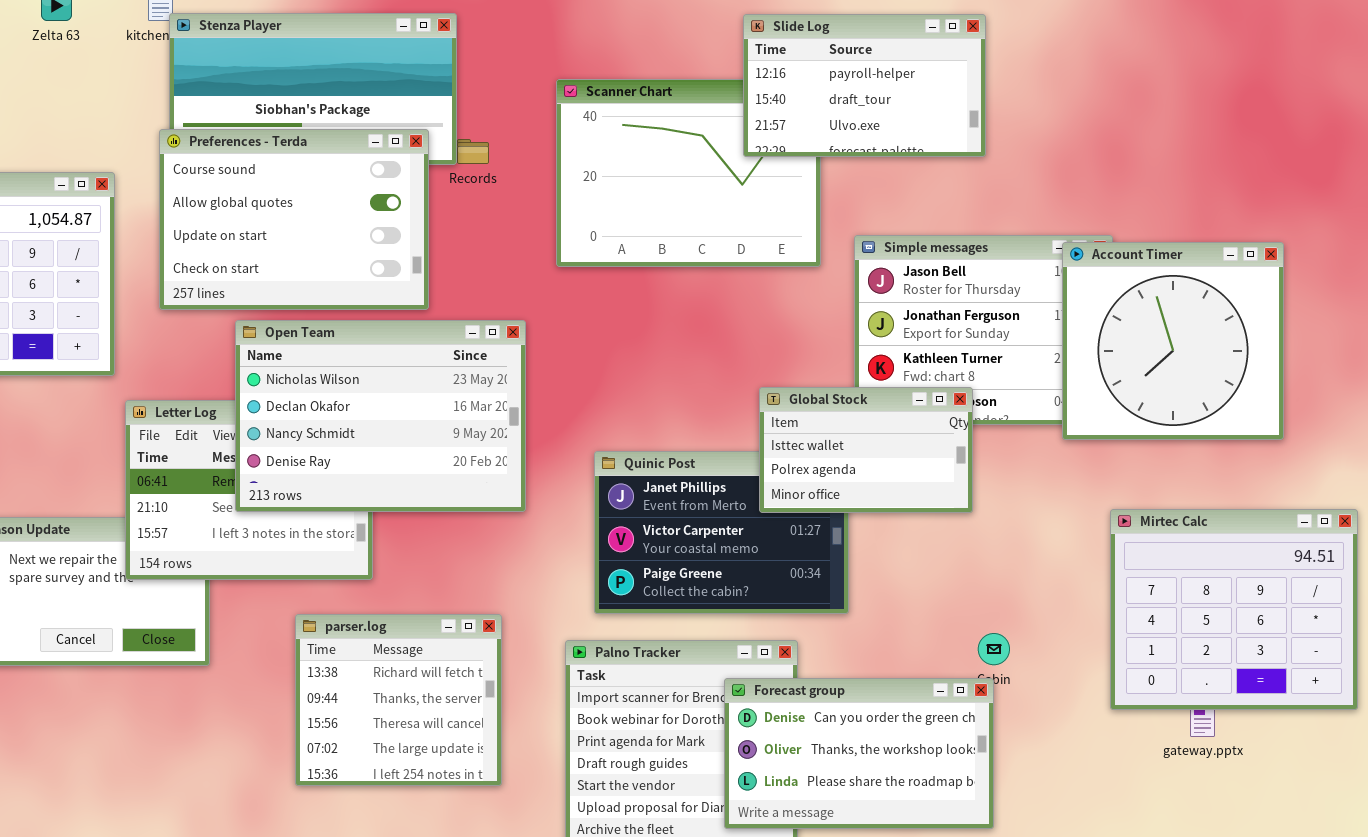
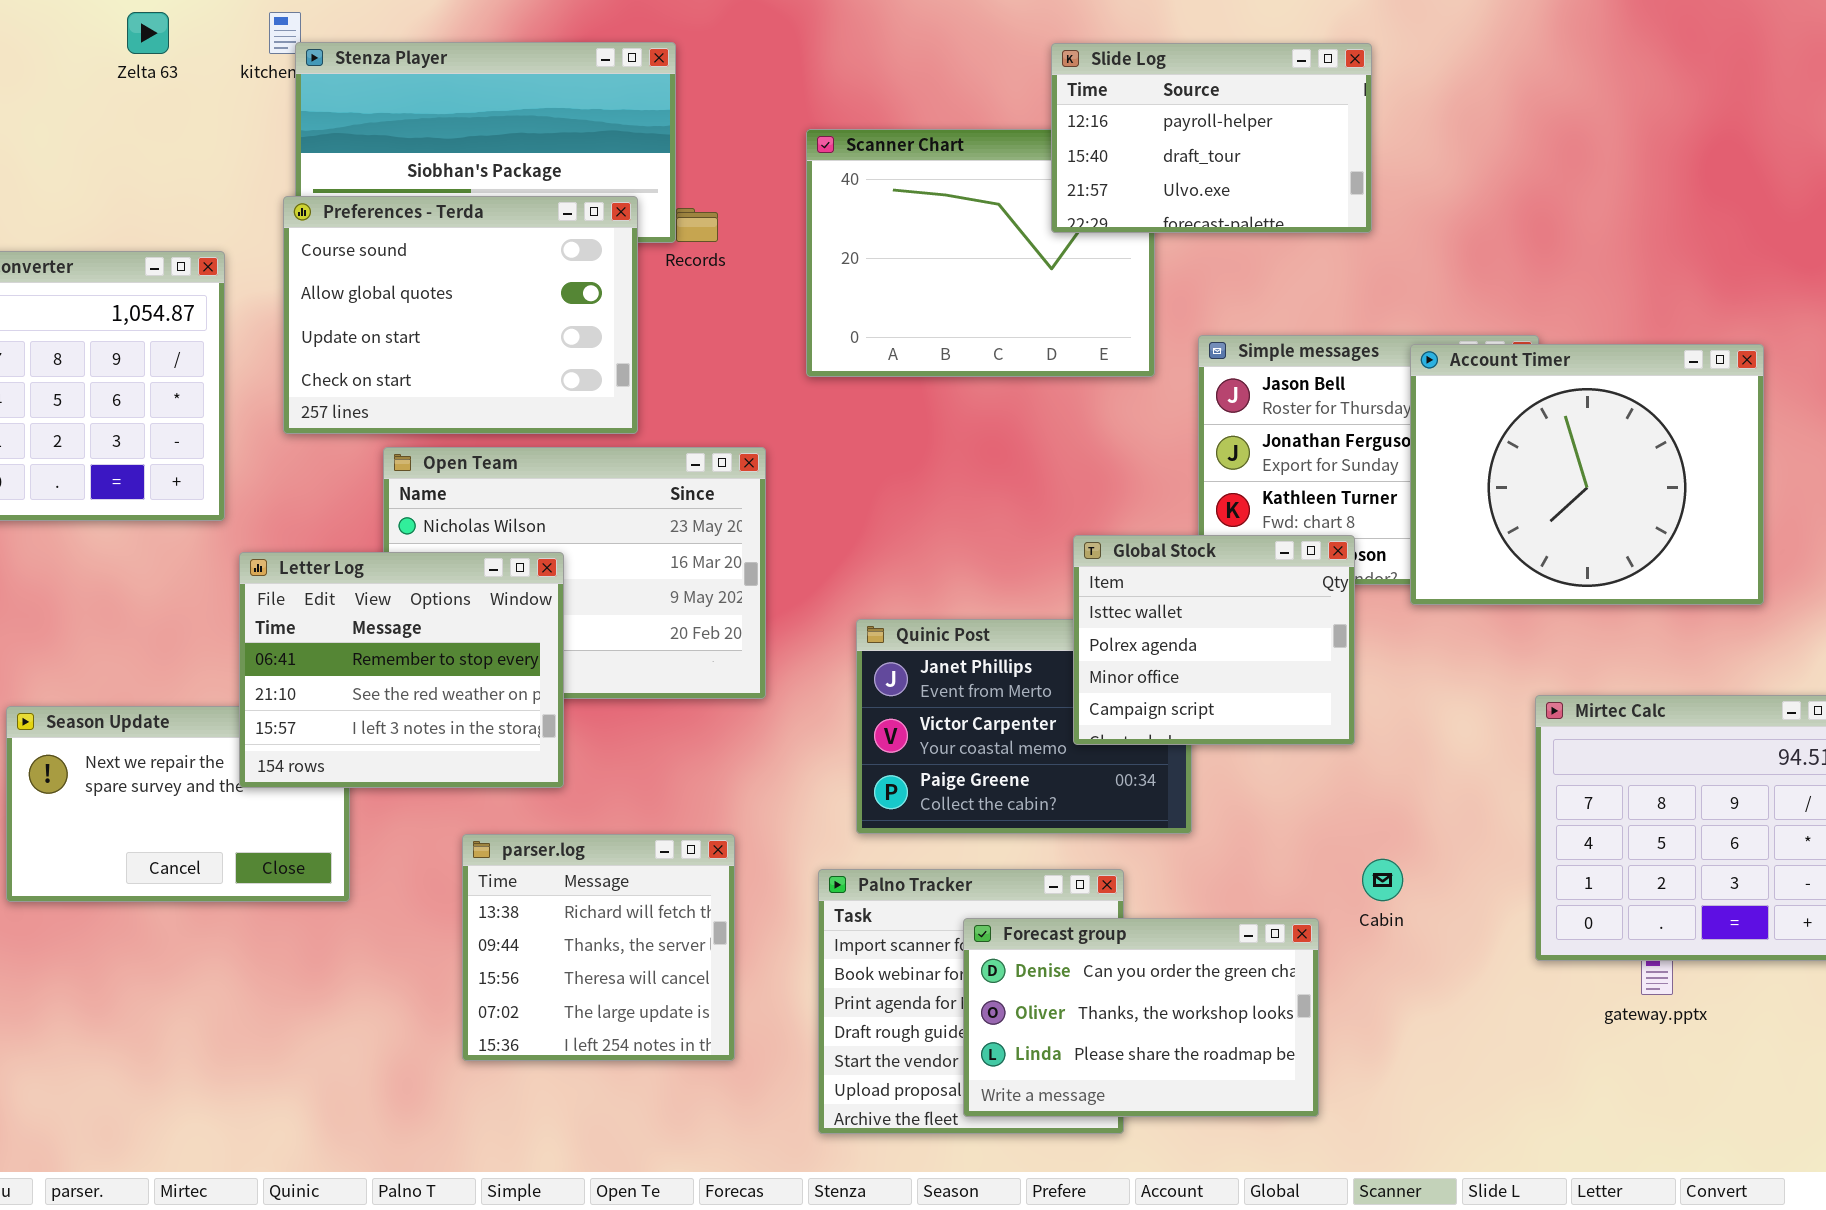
Account Timer: [1062,242,1284,440] -> [1410,344,1764,605], resized
Global Stock: [759,387,973,513] -> [1073,535,1355,745], resized
Letter Log: [125,400,373,580] -> [239,552,564,788], raised
Forecast group: [724,678,994,829] -> [963,918,1319,1117], moved

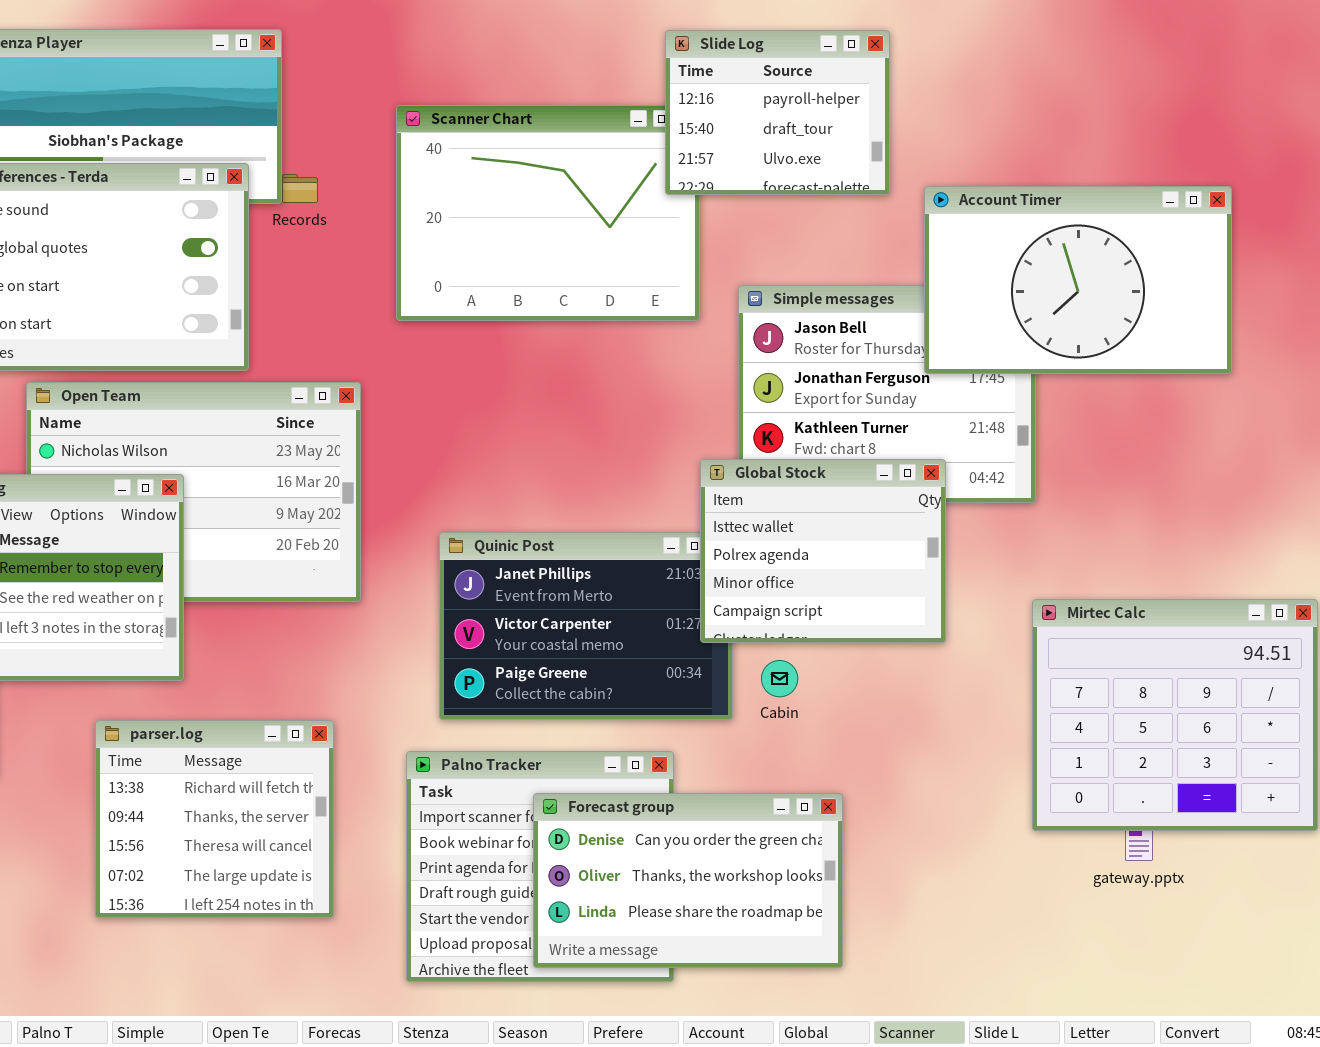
Slide Log: [1051,43,1372,233] -> [665,30,890,195], resized
Account Timer: [1410,344,1764,605] -> [924,186,1232,374], moved, resized
Global Stock: [1073,535,1355,745] -> [700,459,946,643], moved
Cabin: [1362,859,1403,901] -> [761,660,798,697], moved

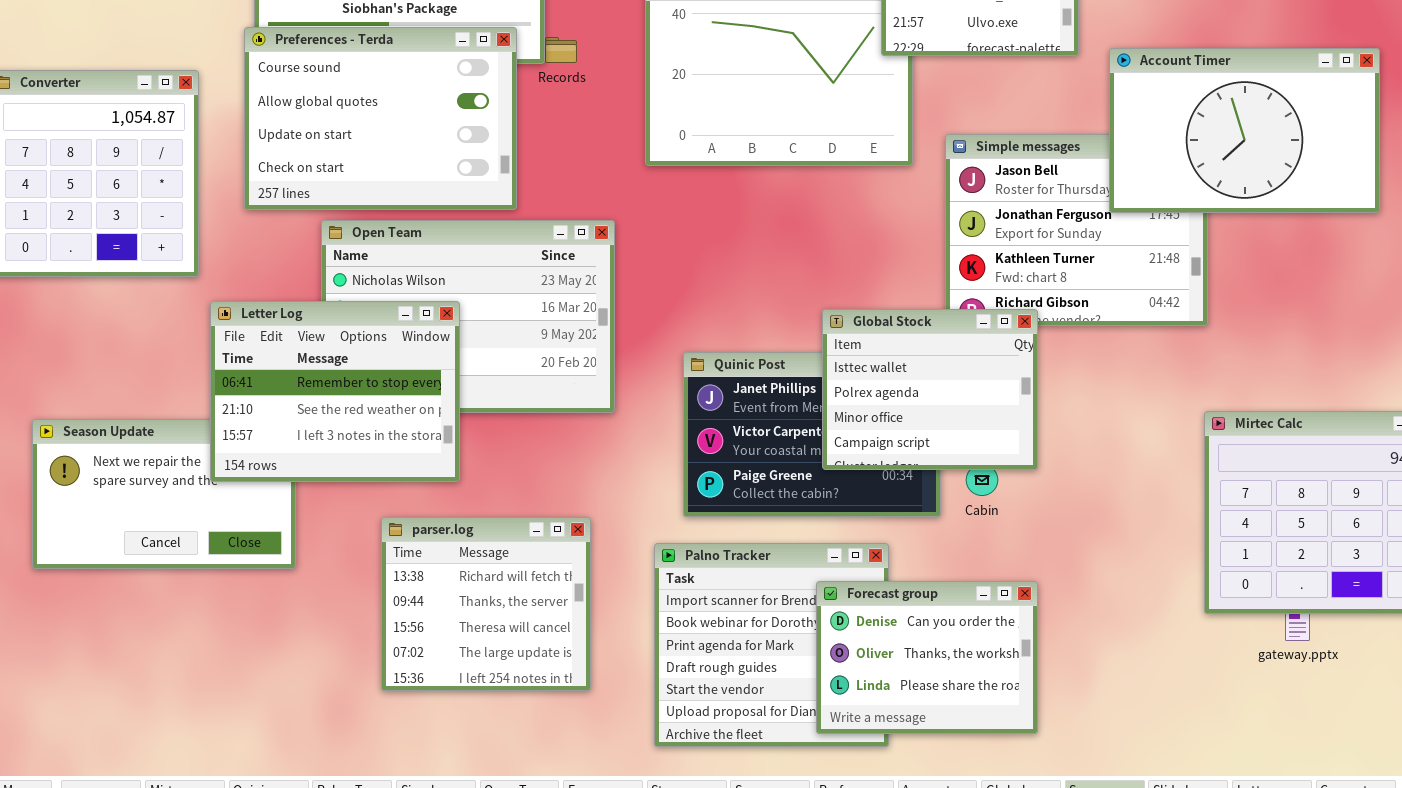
Global Stock: [700,459,946,643] -> [822,309,1038,470], moved
Forecast group: [533,793,843,968] -> [816,581,1038,734], resized

